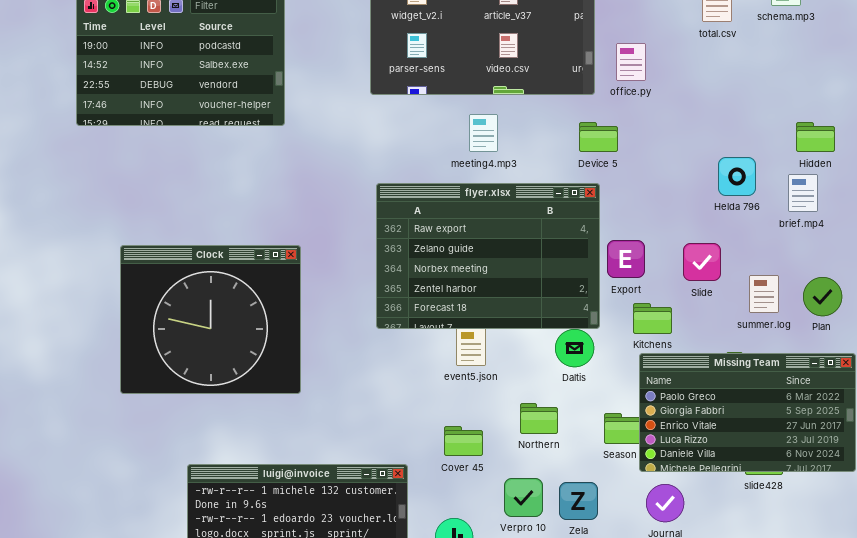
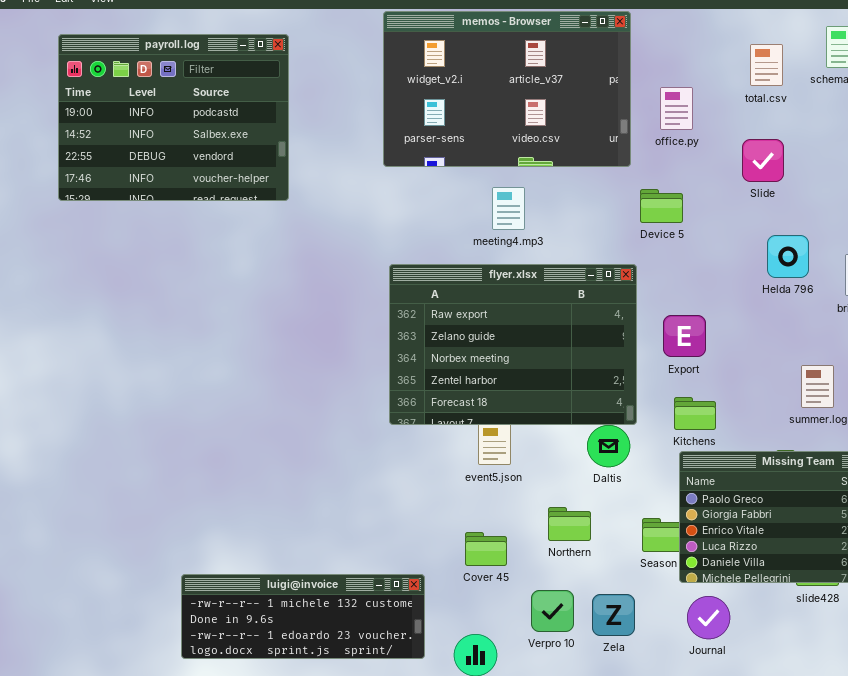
office.py: [616,43,646,81] -> [660,87,693,130], moved
Device 5: [579,122,618,152] -> [640,189,683,223], moved
Export: [607,240,645,278] -> [663,315,706,357], moved
Slide: [683,243,721,281] -> [742,139,784,182], moved
Clock: [120,245,301,394] -> none, closed

